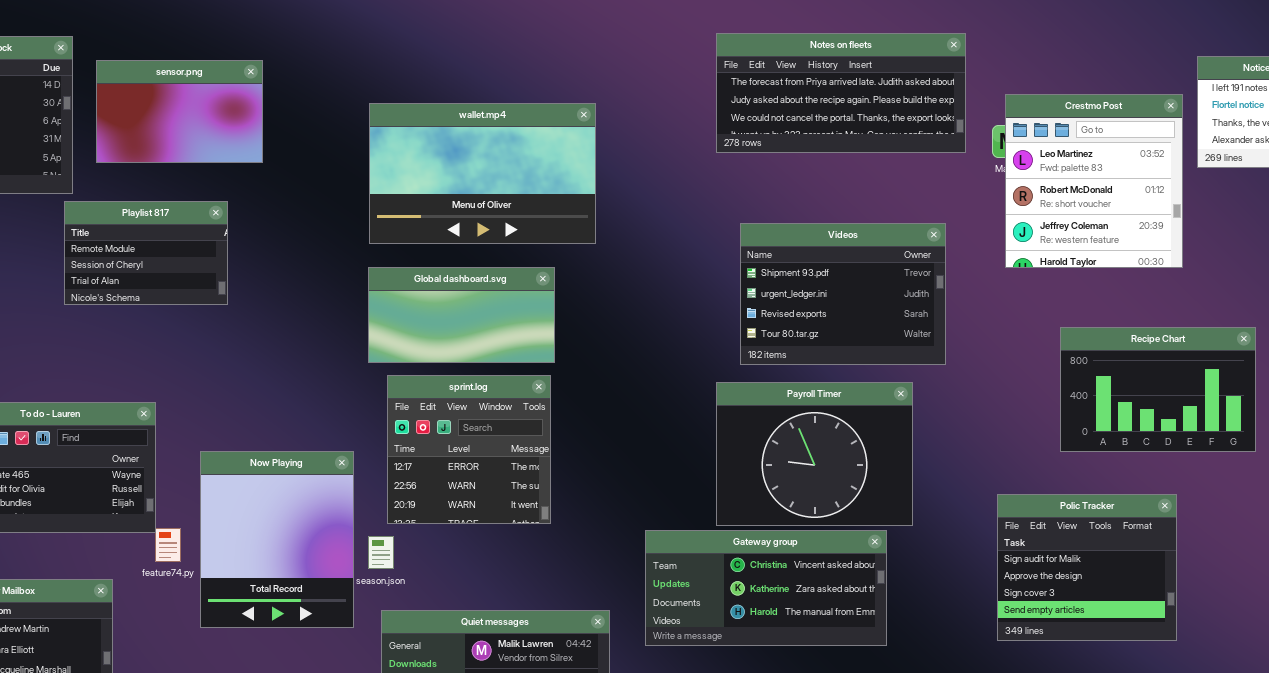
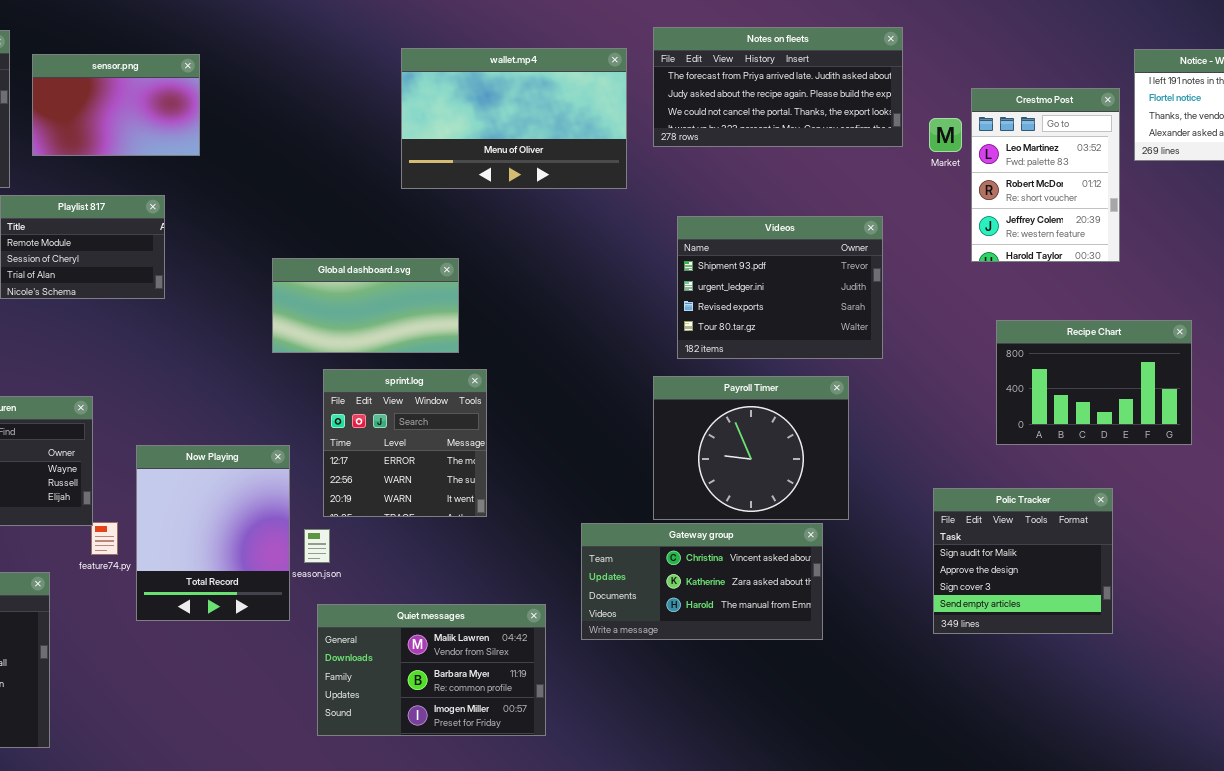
Crestmo Post: [1005,94,1183,268] -> [971,88,1120,262], resized
wallet.mp4: [369,103,596,244] -> [401,48,627,189], moved
Global dashboard.svg: [368,267,555,363] -> [272,258,459,353], moved

